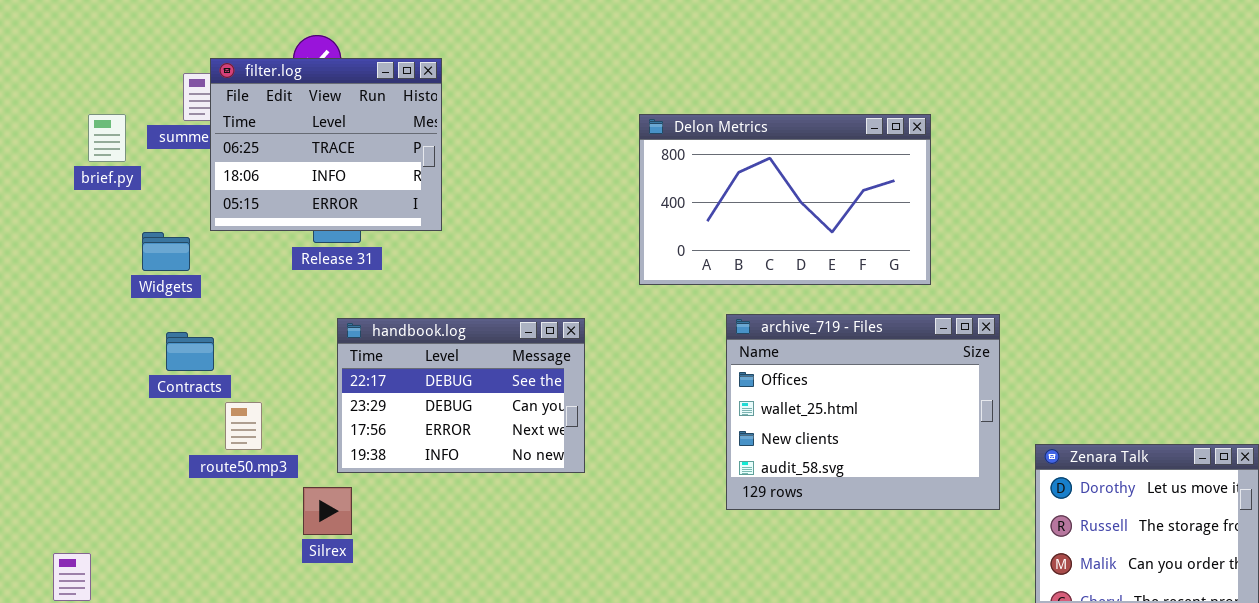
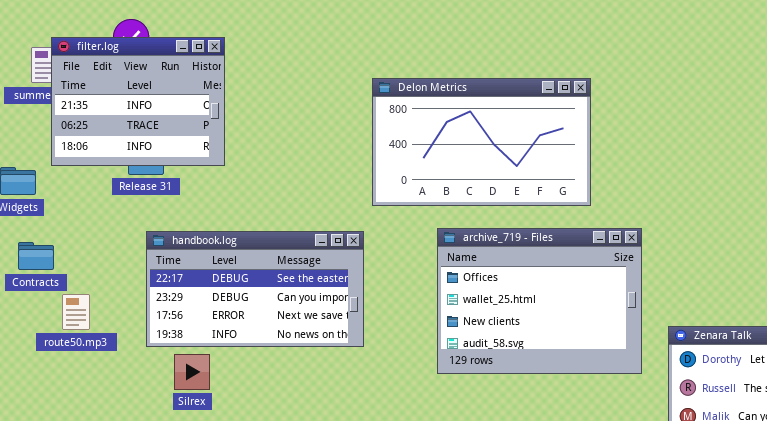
filter.log: [210,58,442,231] -> [51,37,225,166], scrolled up 1 row
handbook.log: [337,318,585,473] -> [146,231,364,347], resized
Silrex: [303,487,352,535] -> [174,354,210,390], moved

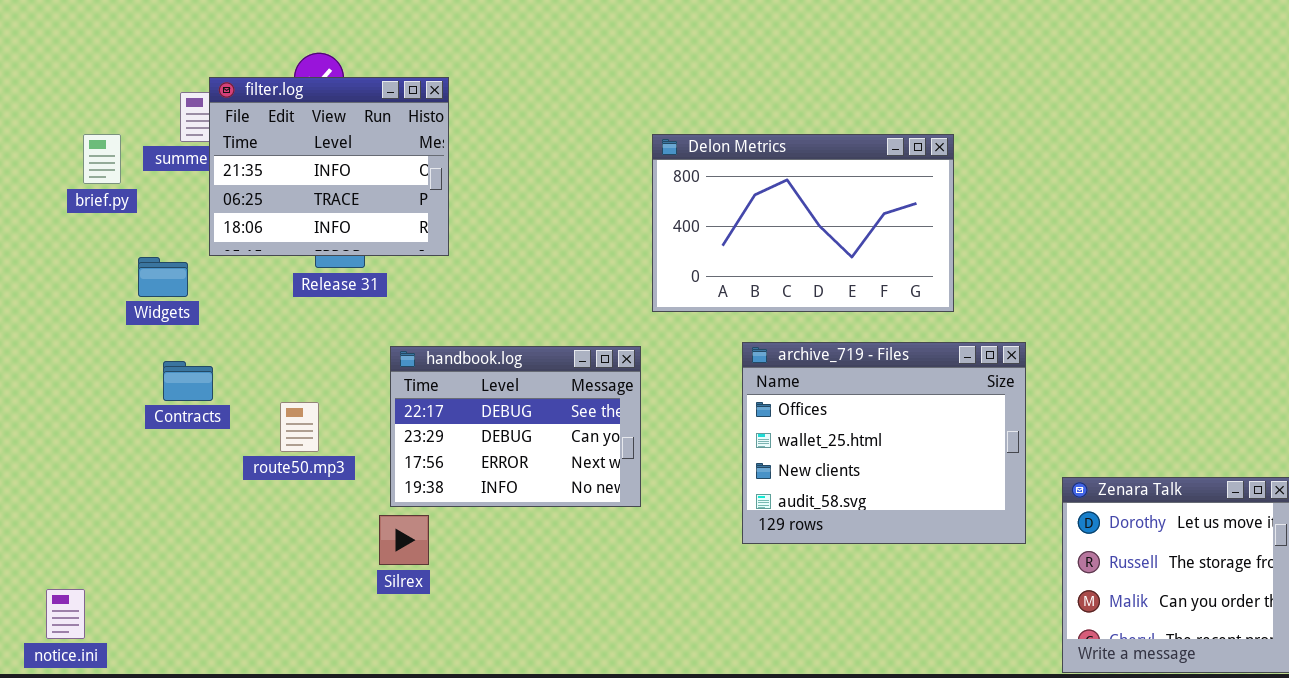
handbook.log: [146,231,364,347] -> [390,346,641,507], resized
route50.mp3: [62,294,90,330] -> [280,402,319,452], moved

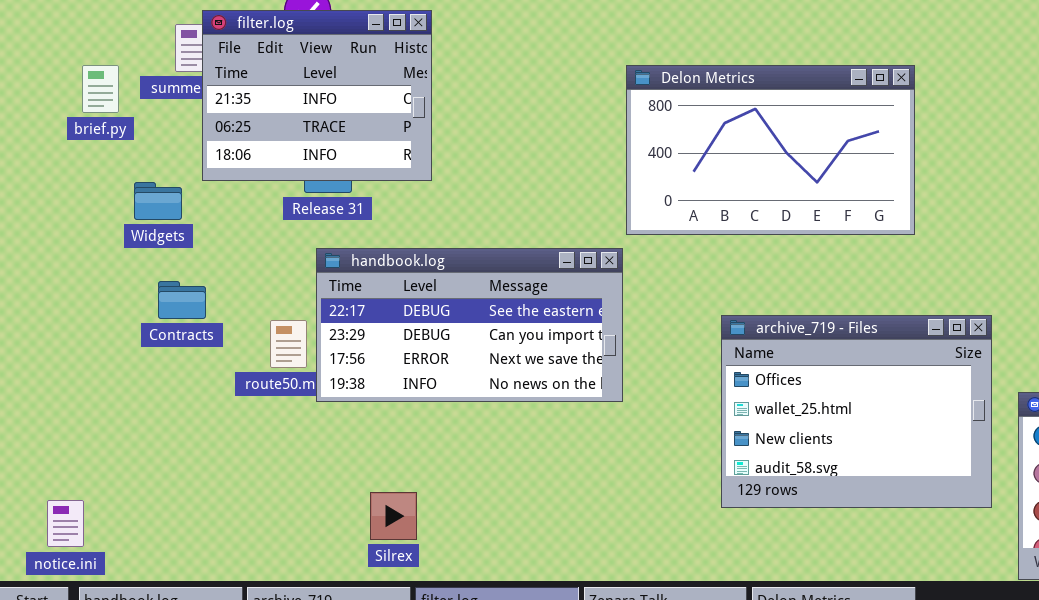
archive_719 - Files: [742,342,1026,544] -> [721,315,992,508], moved
handbook.log: [390,346,641,507] -> [316,248,623,402], moved, resized
Silrex: [379,515,429,565] -> [370,492,417,540], moved

